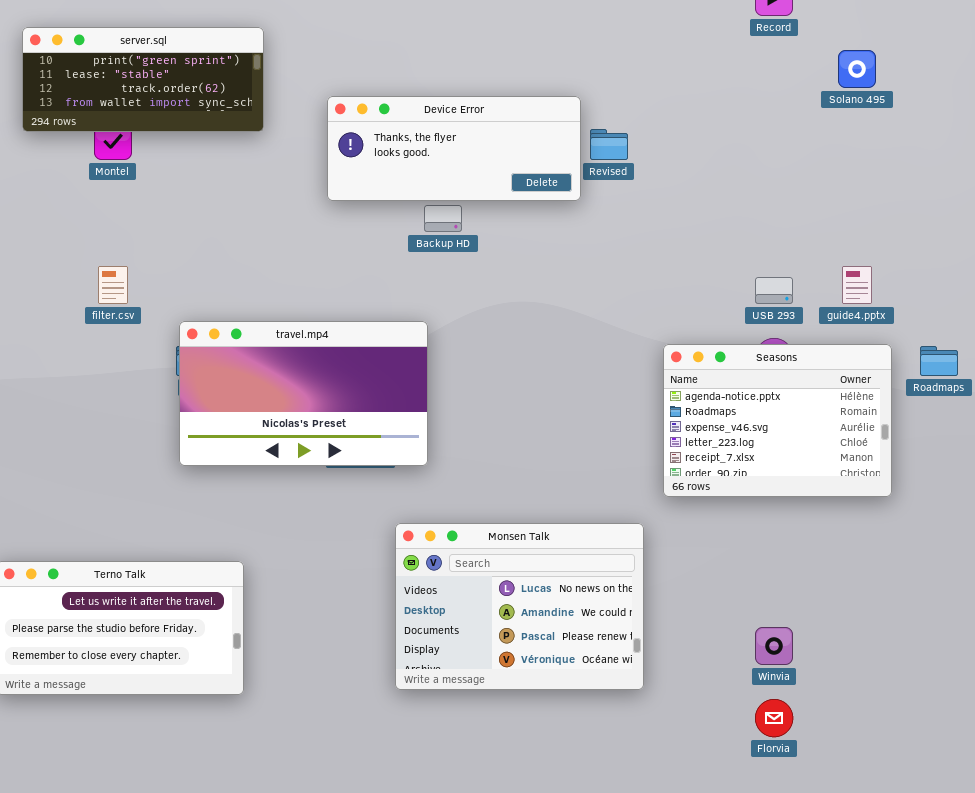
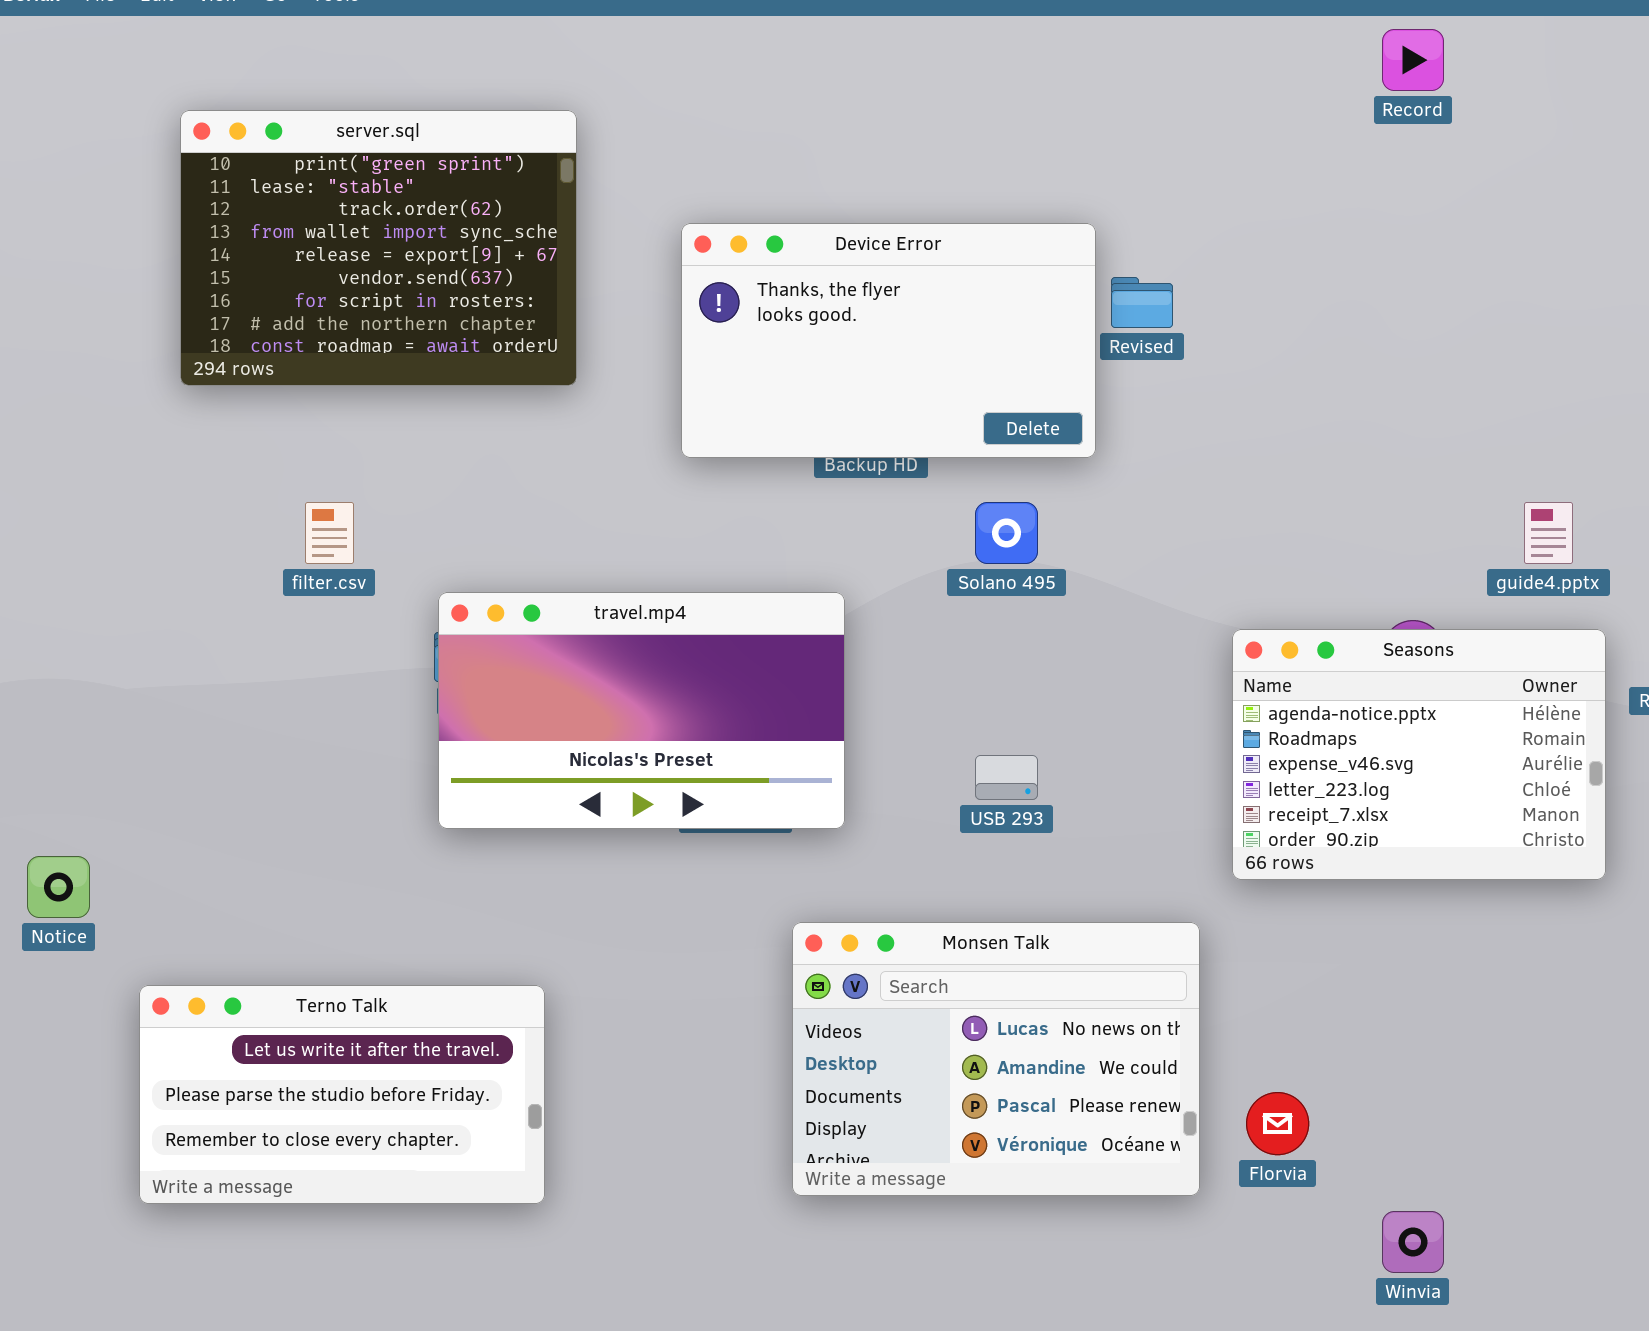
server.sql: [22,27,264,132] -> [180,110,577,386], resized
Solano 495: [838,50,876,88] -> [975,502,1038,564], moved
Device Error: [327,96,581,201] -> [681,223,1096,458], resized
USB 293: [755,277,793,304] -> [975,755,1038,800], moved
Winvia: [755,627,793,665] -> [1382,1211,1444,1273], moved
Florvia: [755,699,793,737] -> [1246,1092,1309,1155], moved

